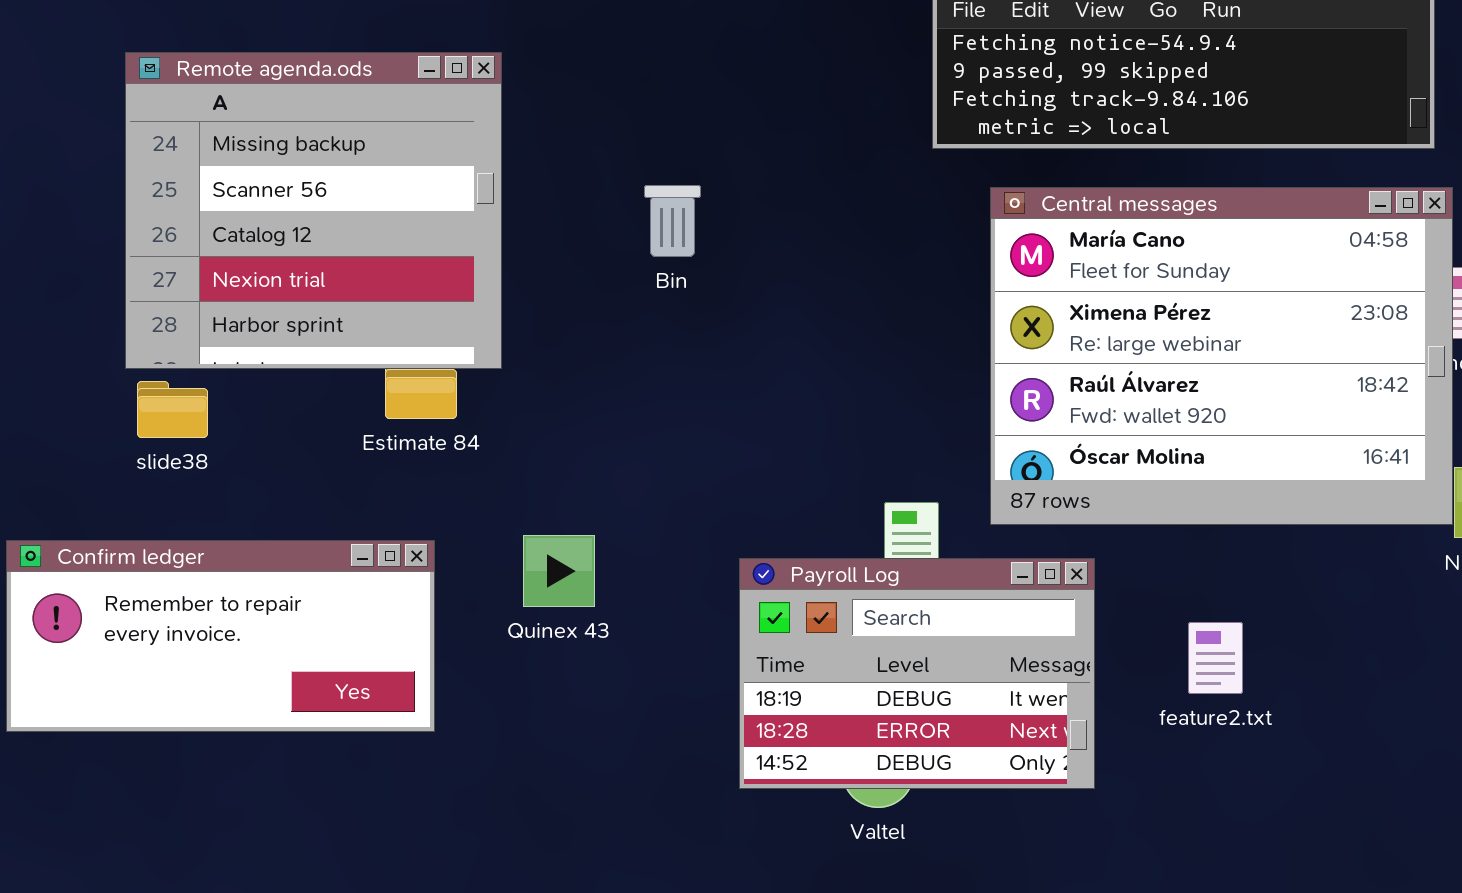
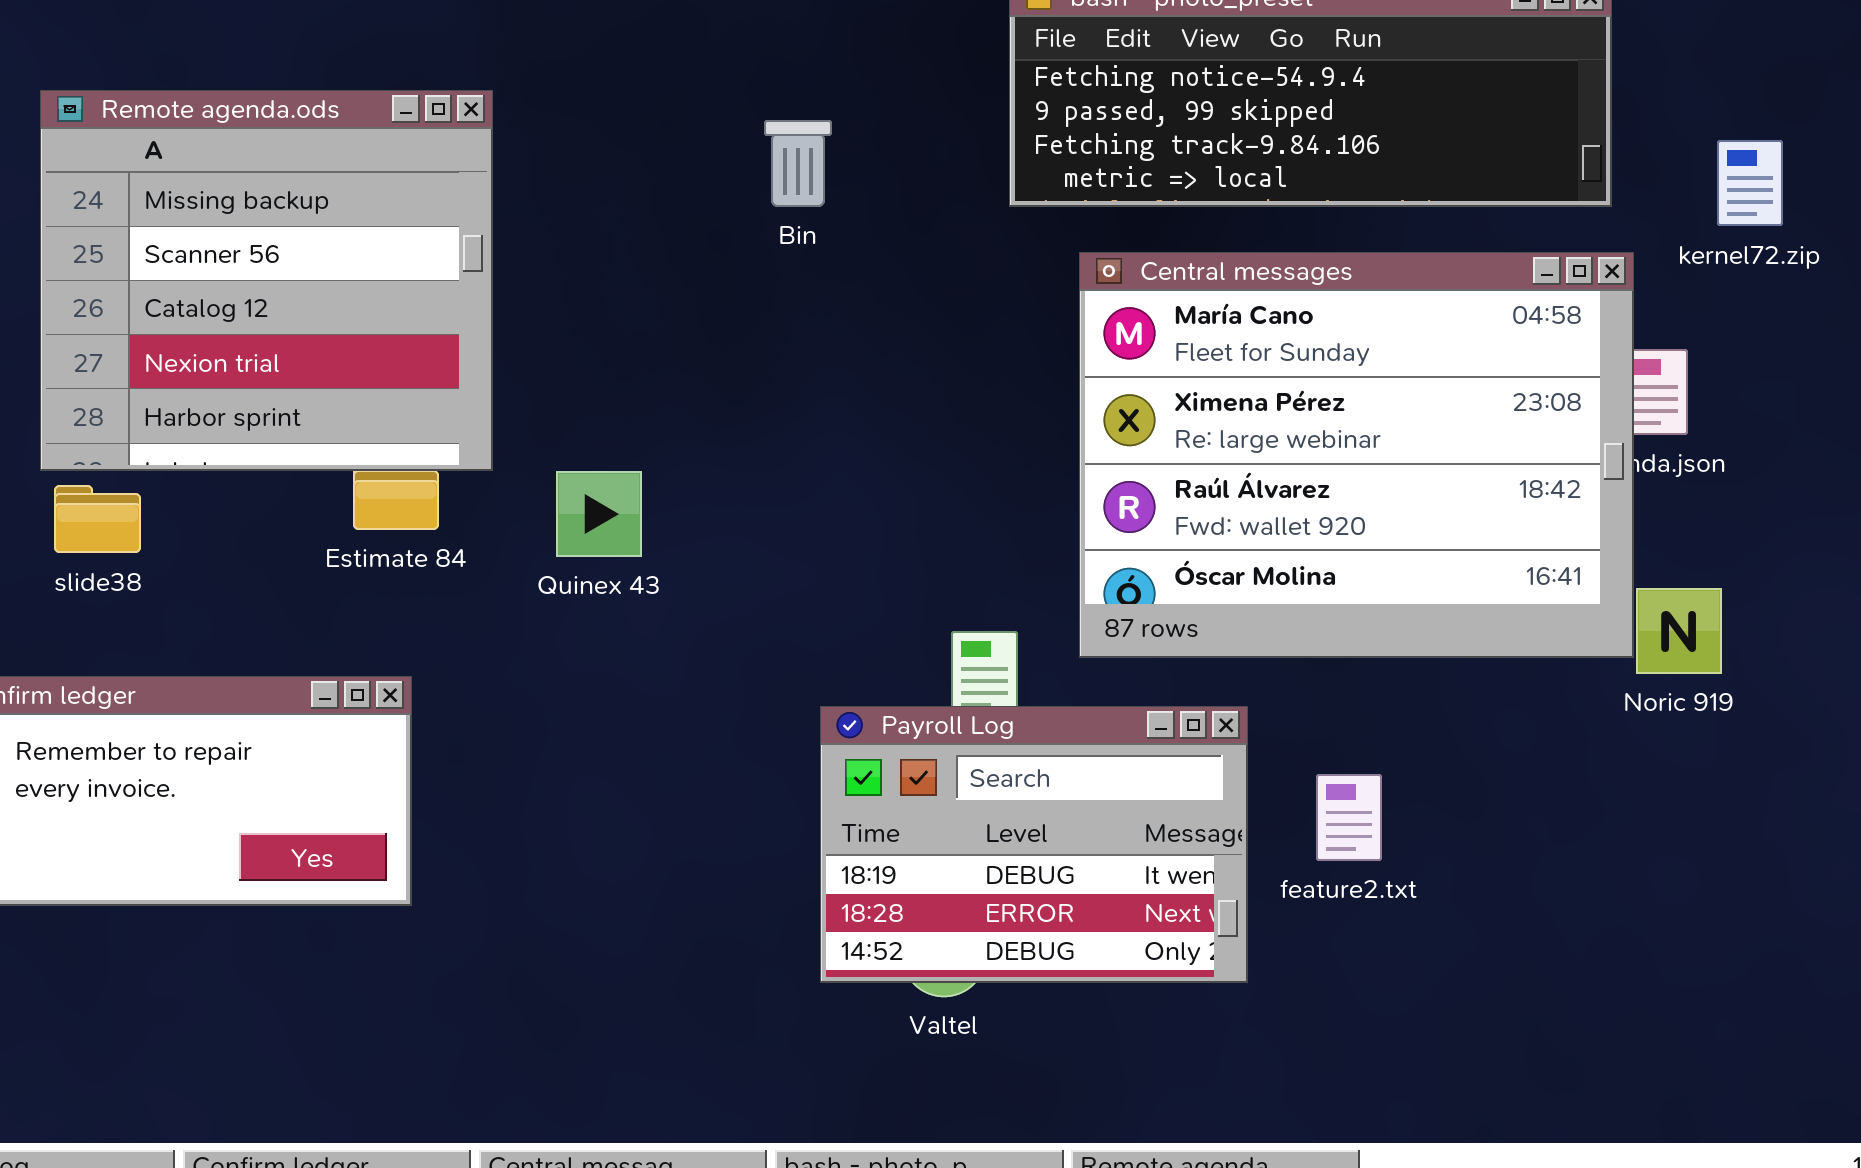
Bin: [644,185,701,257] -> [764,120,832,207], moved
Quinex 43: [523,535,595,607] -> [556,471,642,557], moved
Payroll Log: [739,558,1095,789] -> [820,706,1248,983], moved

